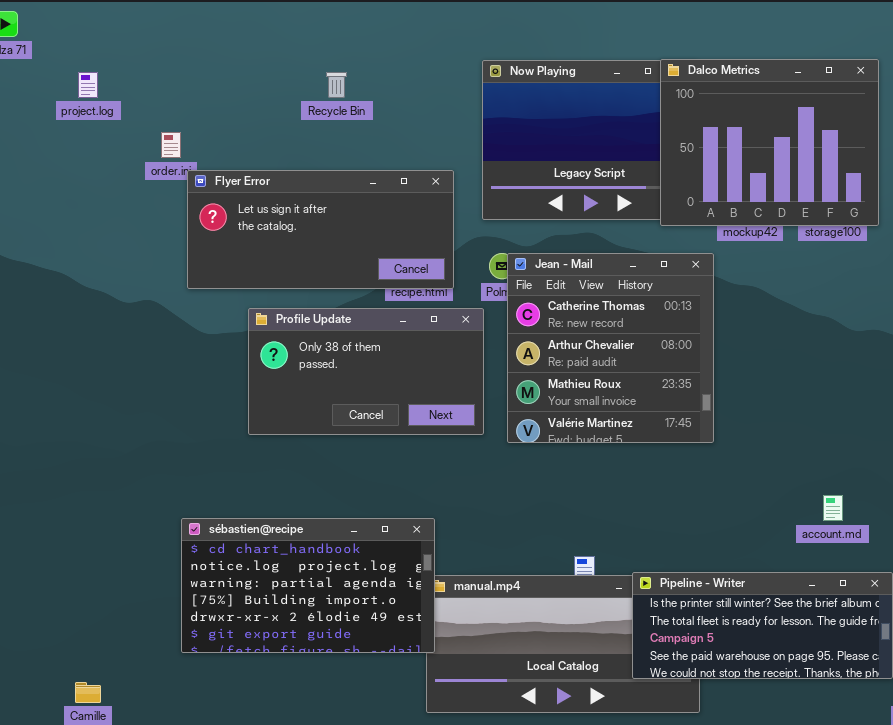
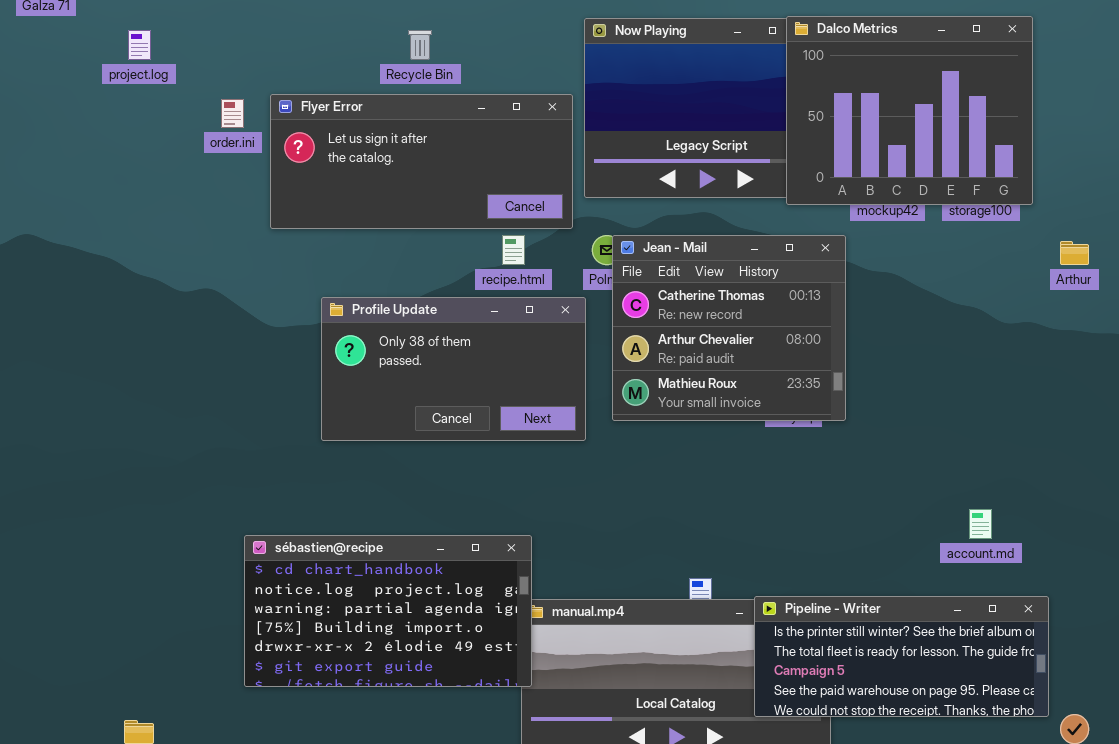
Flyer Error: [187,170,454,289] -> [270,94,573,229], moved
Jean - Mail: [507,253,714,443] -> [612,235,846,421], resized

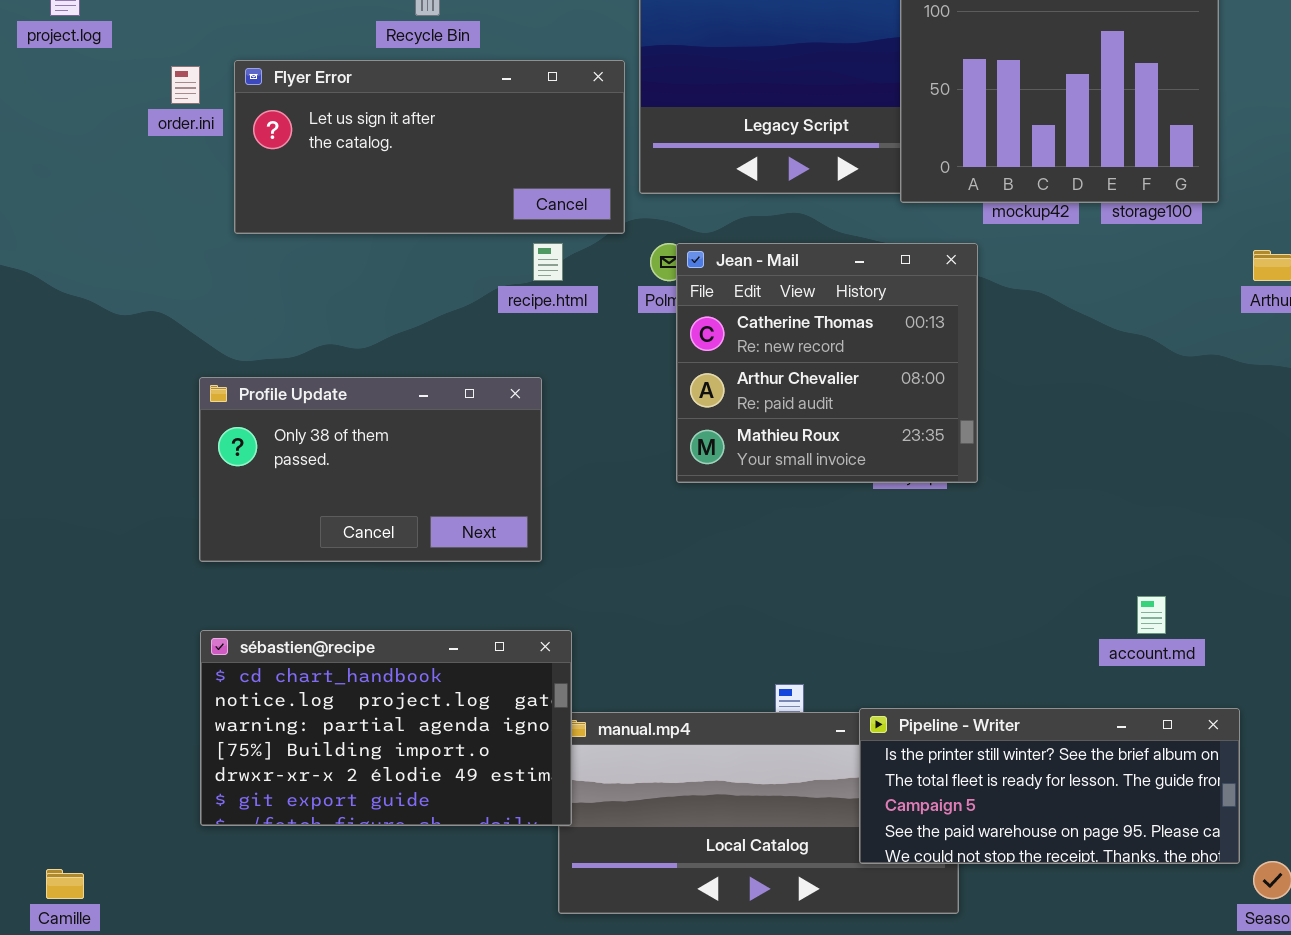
Profile Update: [321,297,586,441] -> [199,377,542,562], moved

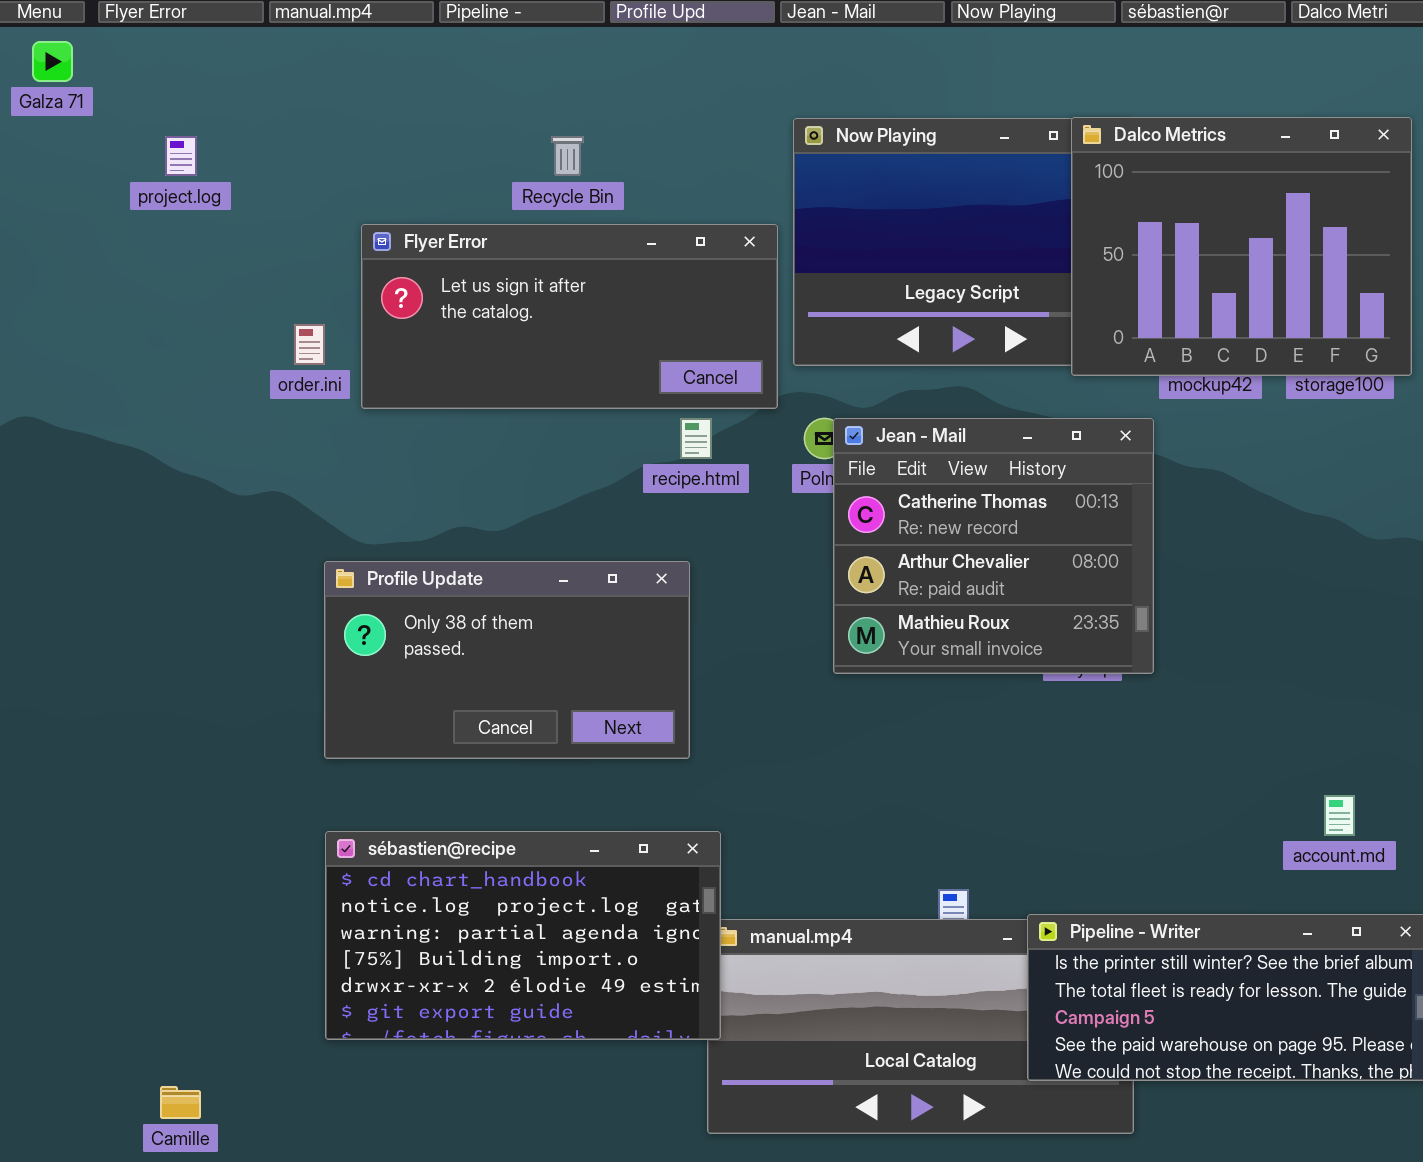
order.ini: [171,66,200,104] -> [294,324,325,365], moved

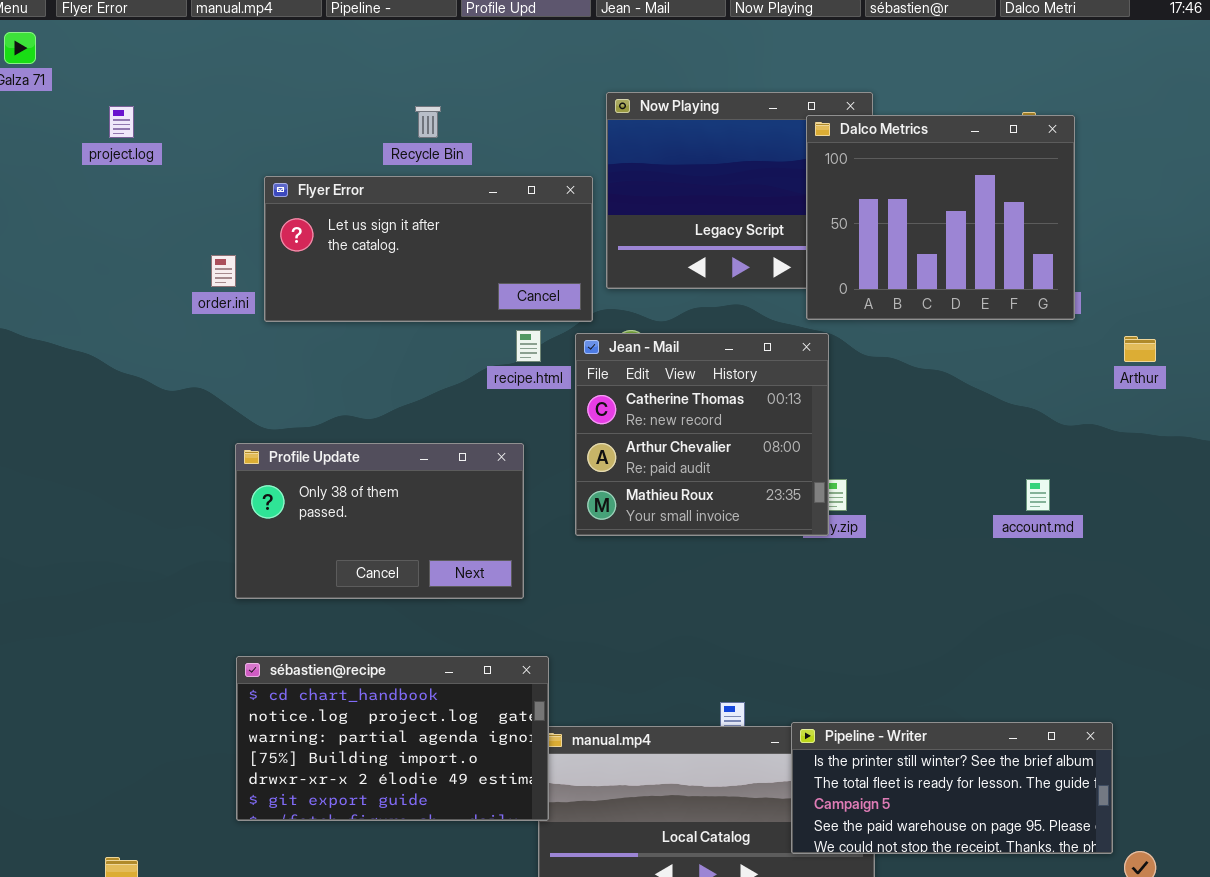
Dalco Metrics: [1071,117,1412,376] -> [806,115,1075,320], moved
Jean - Mail: [833,418,1154,674] -> [575,333,829,536], moved
account.md: [1324,795,1355,836] -> [1026,479,1050,511], moved

